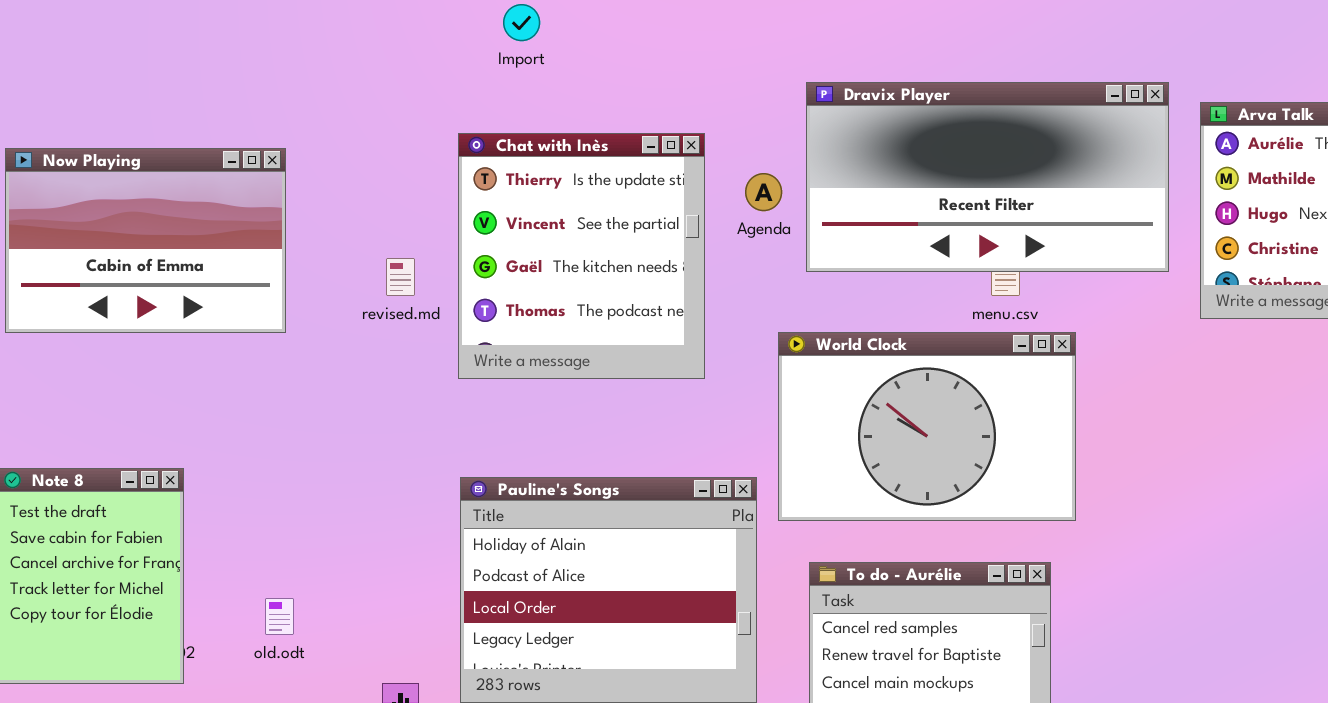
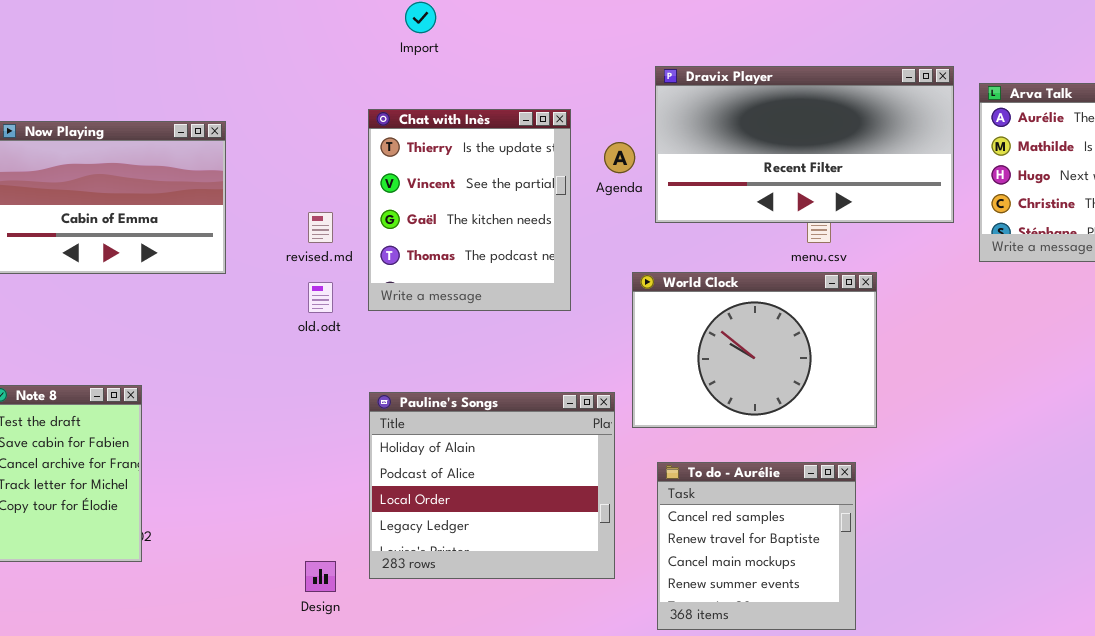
old.odt: [265,598,294,635] -> [308,282,333,313], moved

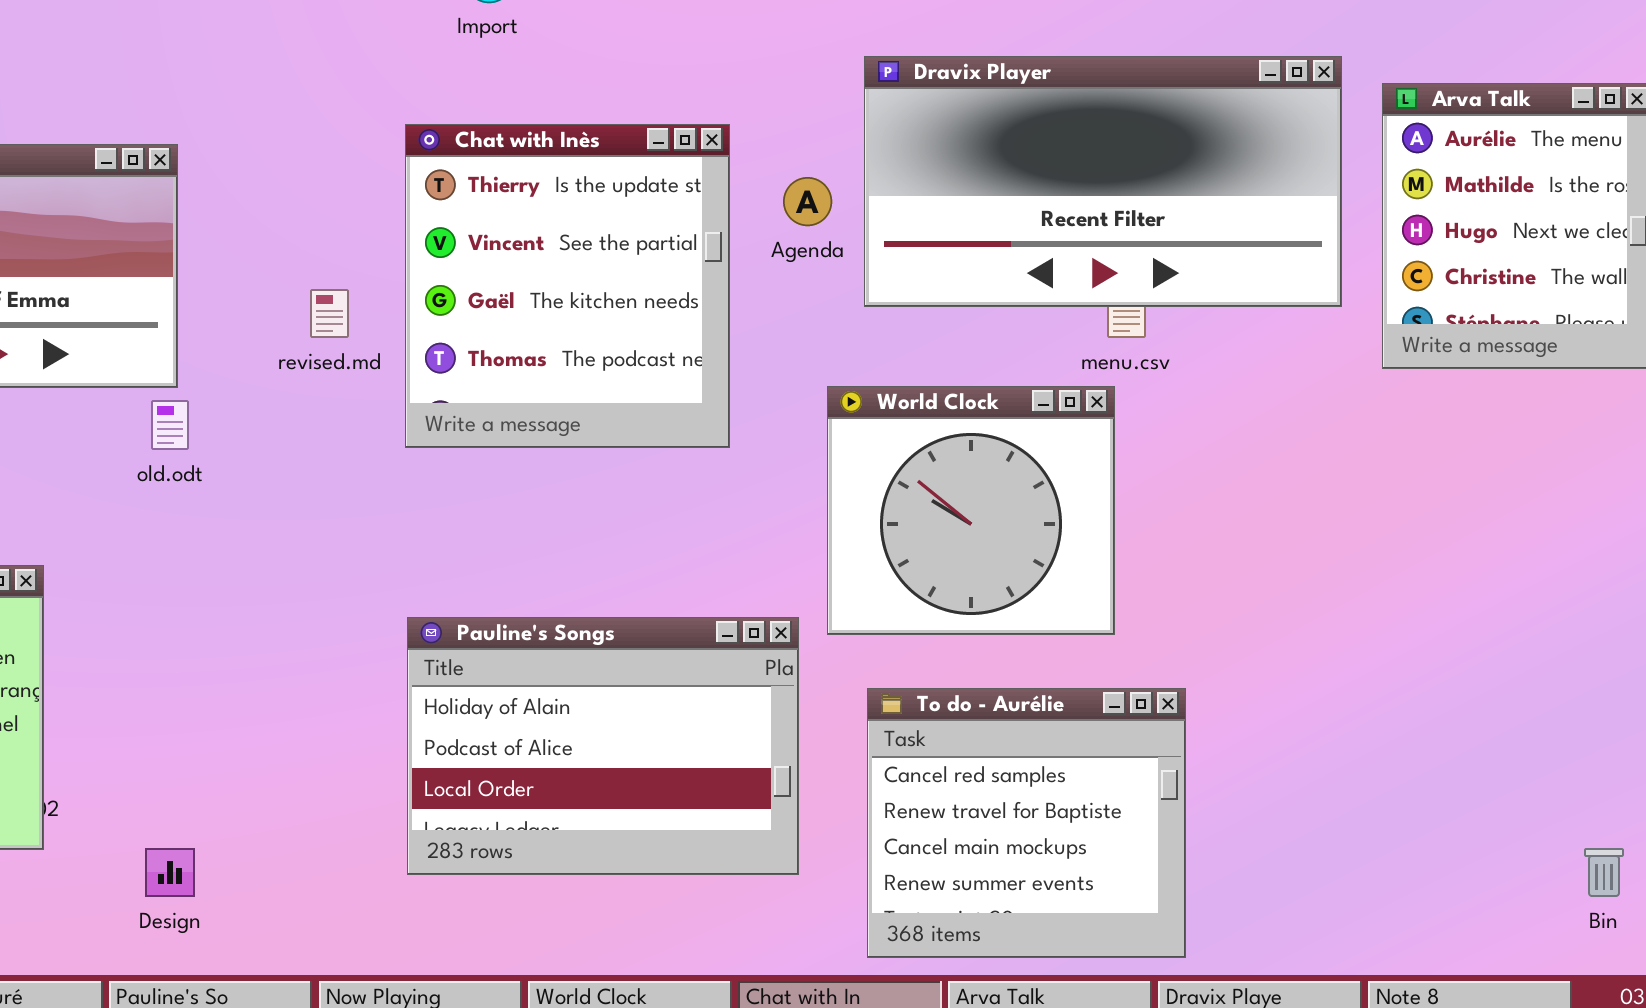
World Clock: [632,272,877,428] -> [827,386,1115,635], resized
old.odt: [308,282,333,313] -> [151,400,189,450], moved
Pauline's Songs: [369,392,615,579] -> [407,617,799,875], resized
Design: [305,561,336,592] -> [145,848,195,897], moved

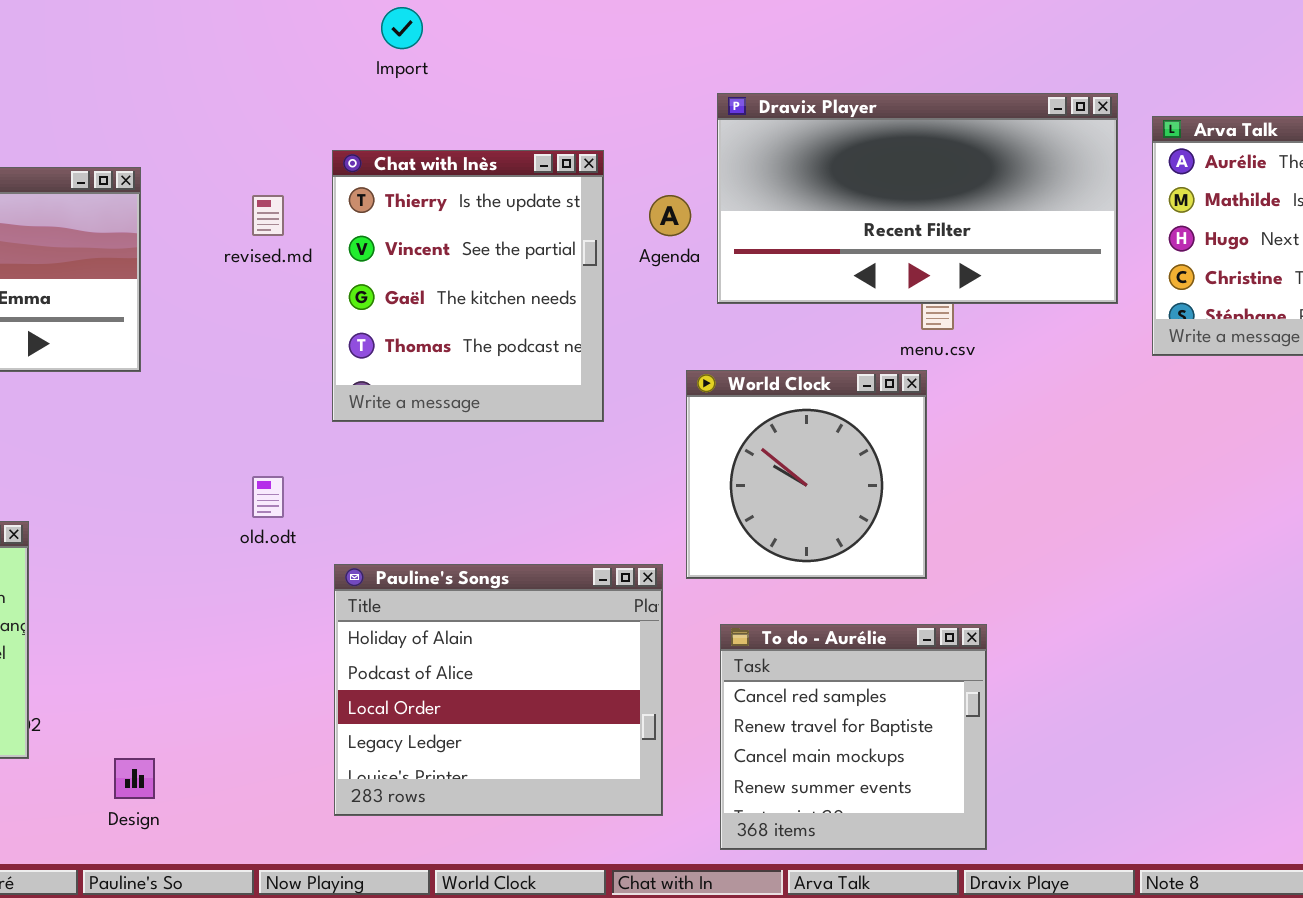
revised.md: [310,289,349,338] -> [252,195,284,236], moved
old.odt: [151,400,189,450] -> [252,476,284,518], moved
Pauline's Songs: [407,617,799,875] -> [334,564,663,816], resized

